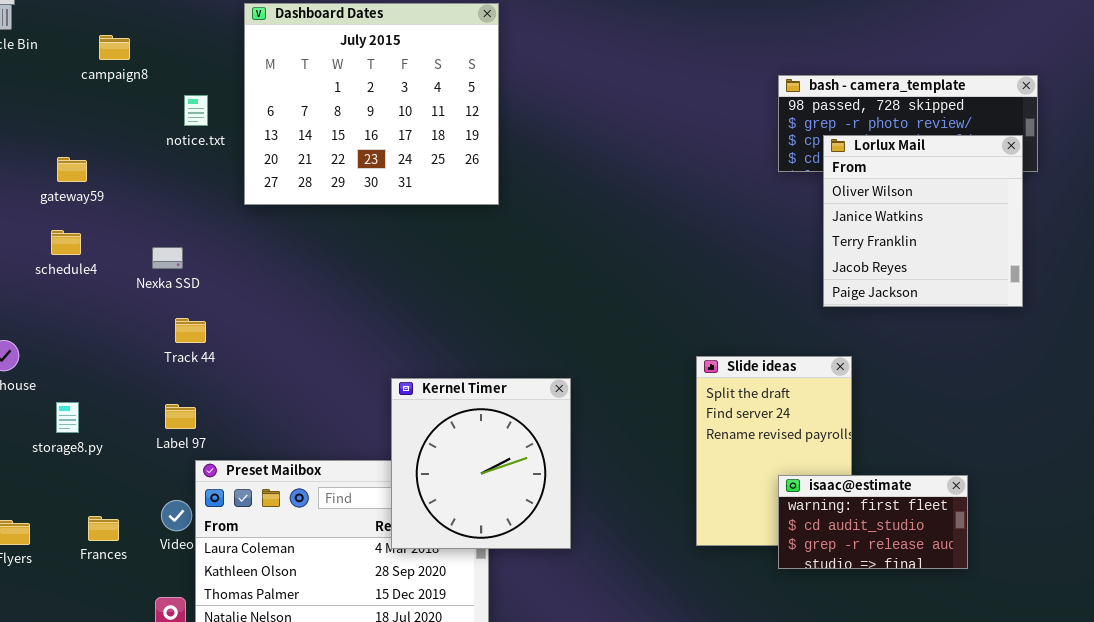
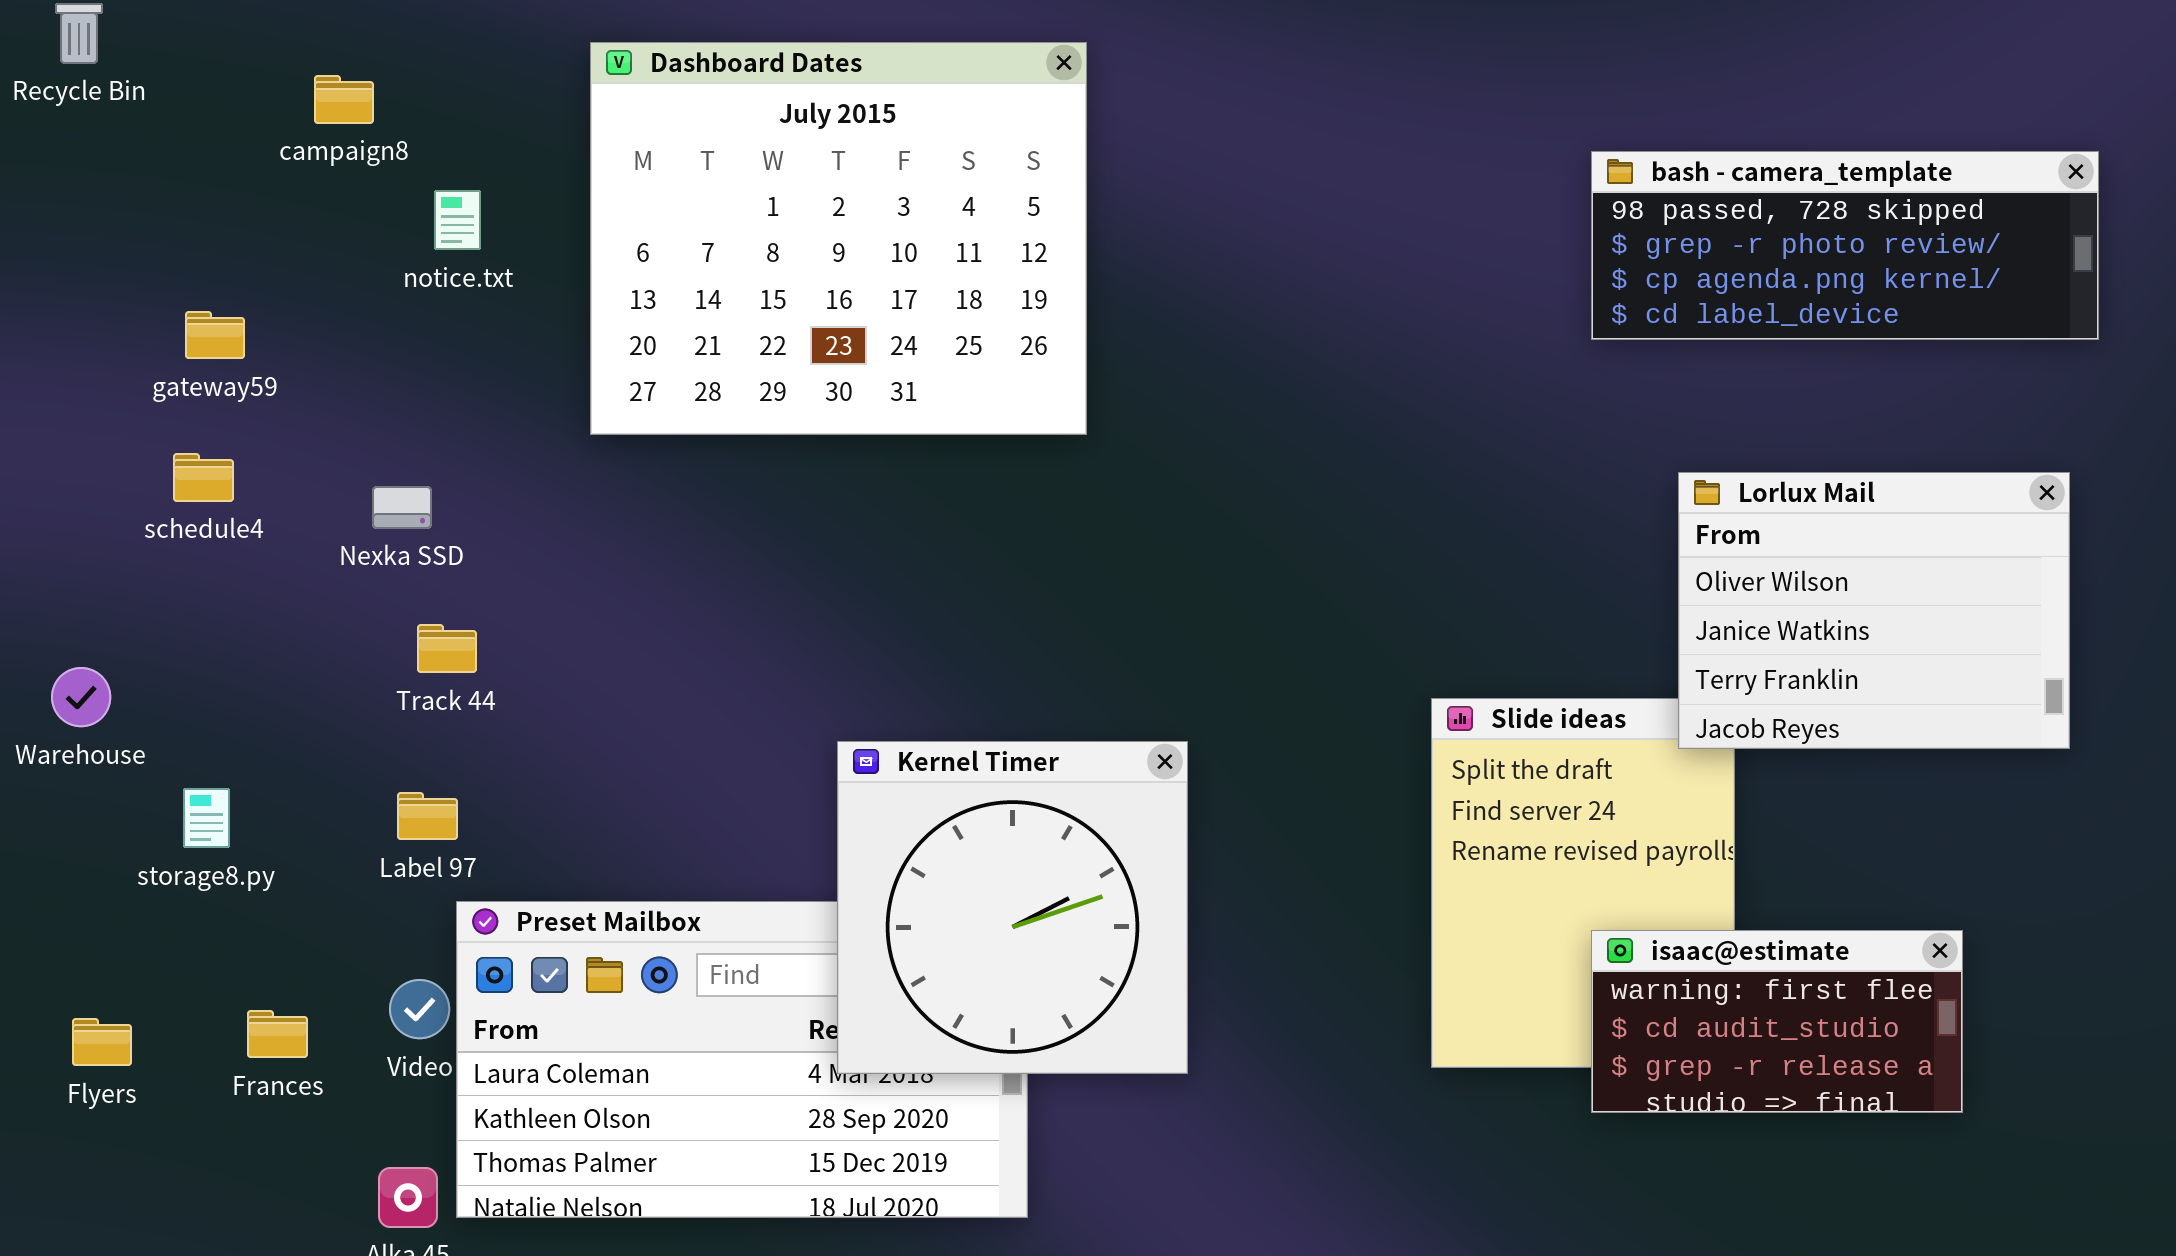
Dashboard Dates: [244,3,499,205] -> [590,42,1087,435], moved
campaign8: [99,35,130,60] -> [314,75,374,124], moved
Lorlux Mail: [823,135,1023,307] -> [1678,472,2070,749], moved, resized

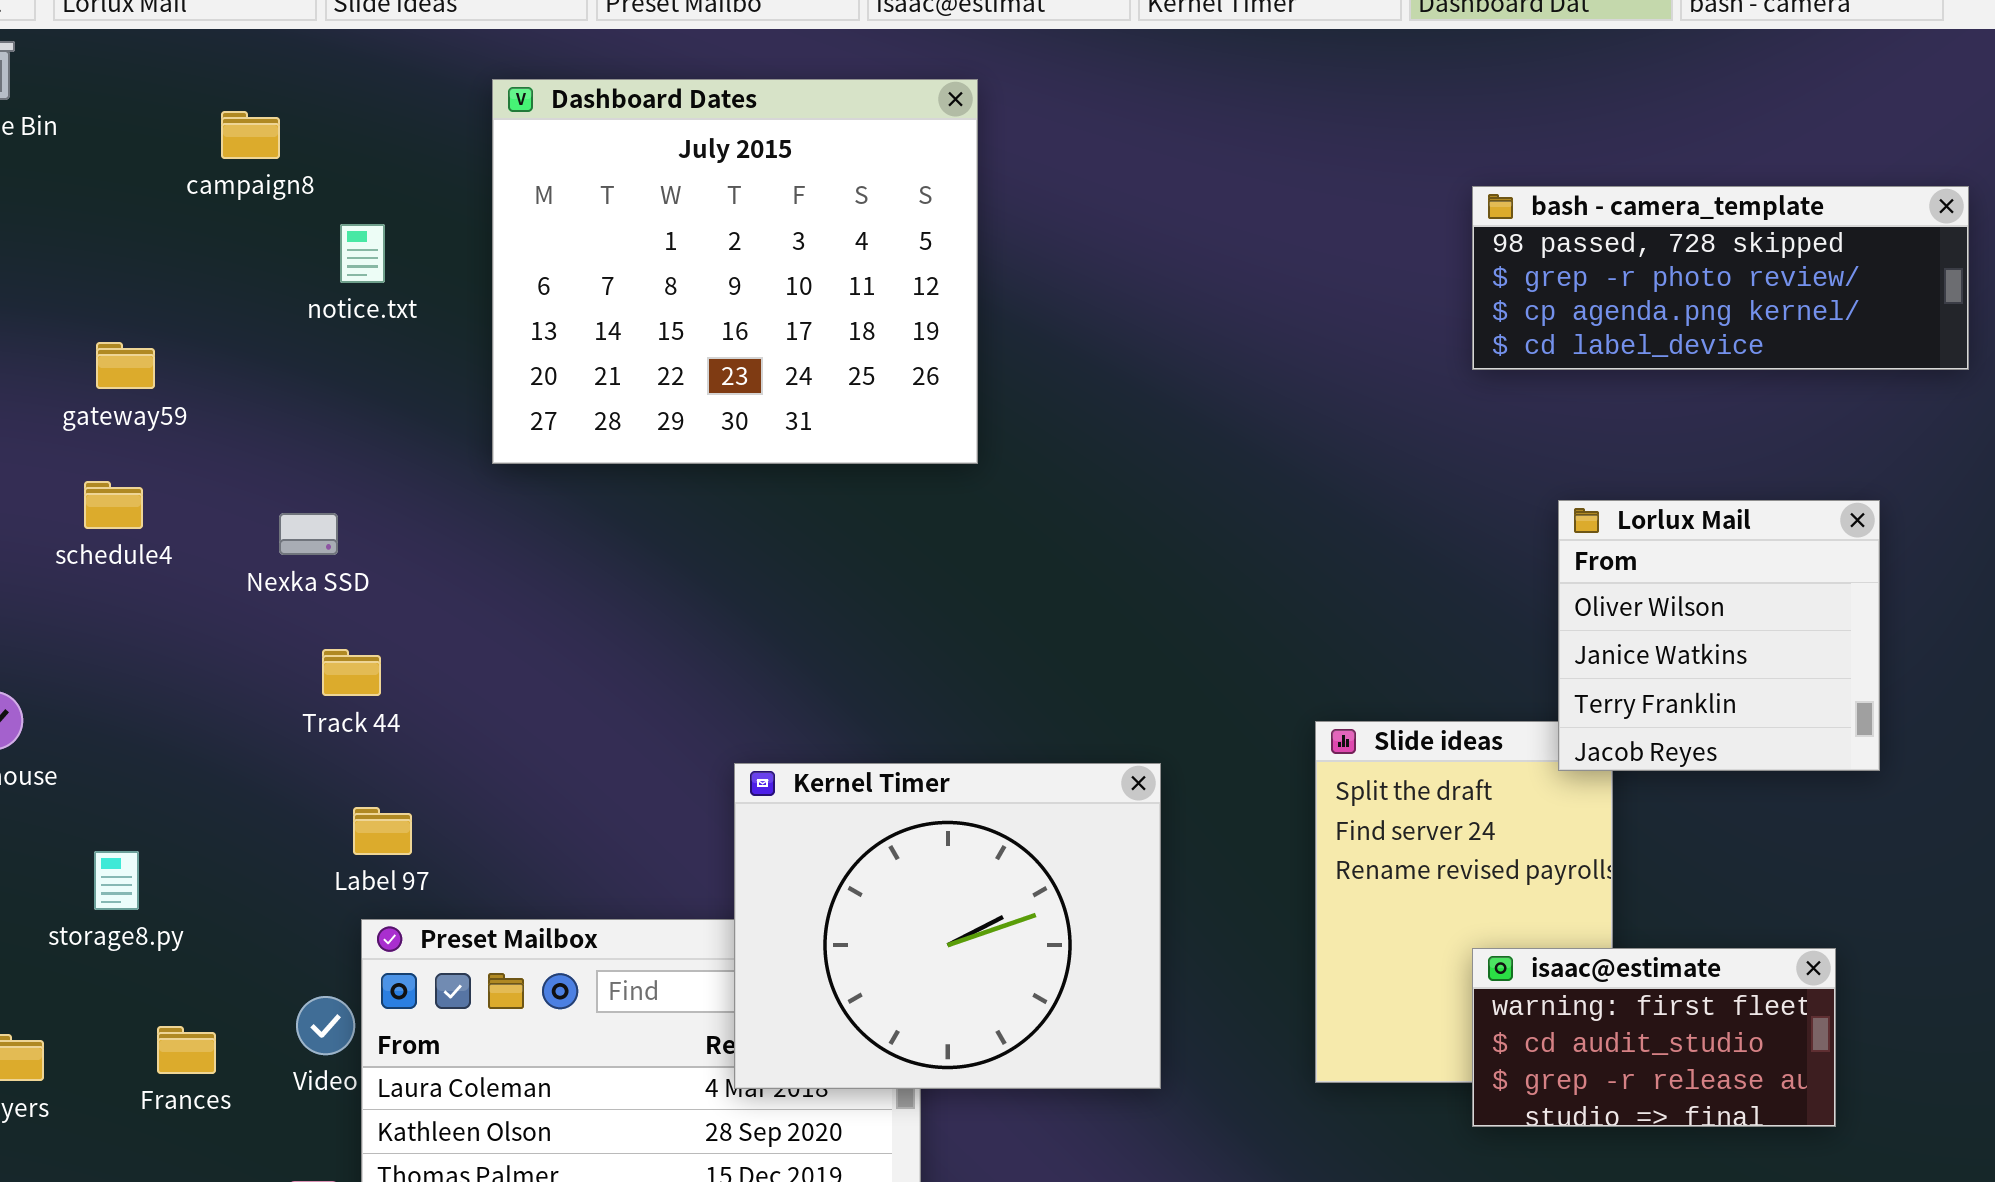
Lorlux Mail: [1678,472,2070,749] -> [1558,500,1880,771], resized
Kernel Timer: [837,741,1188,1074] -> [734,763,1161,1089], resized
storage8.py: [183,788,230,848] -> [94,851,139,910], moved
Label 97: [397,792,458,840] -> [353,807,412,855], moved

